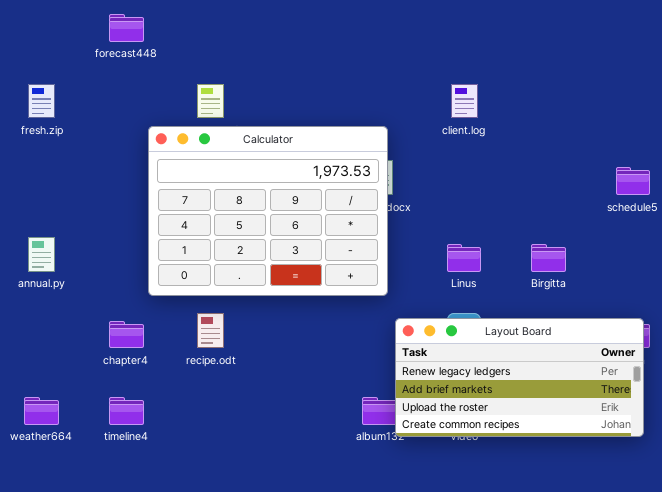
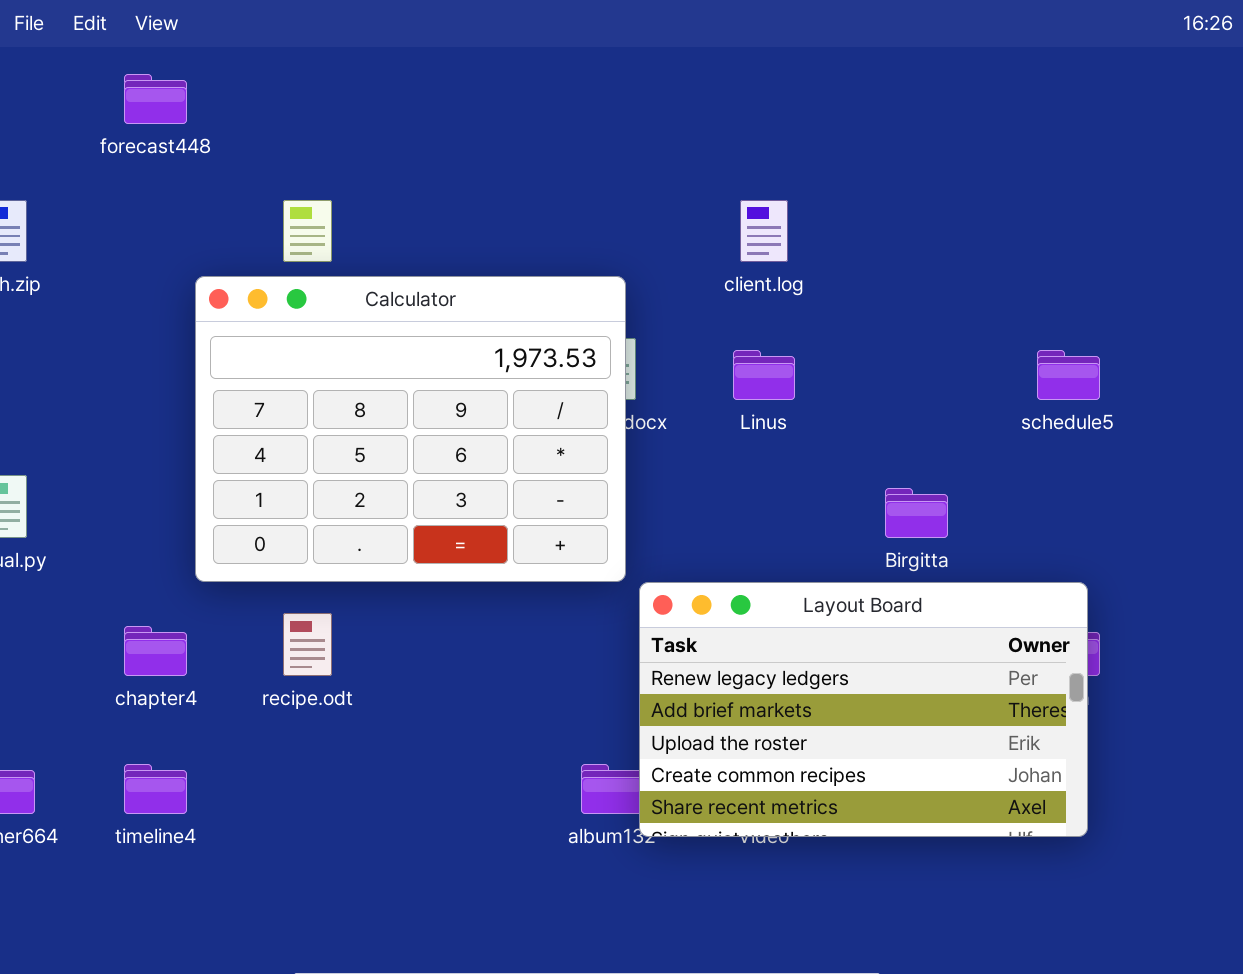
Linus: [447,244,481,272] -> [733,350,795,400], moved
Layout Board: [395,318,644,437] -> [639,582,1088,837], resized

